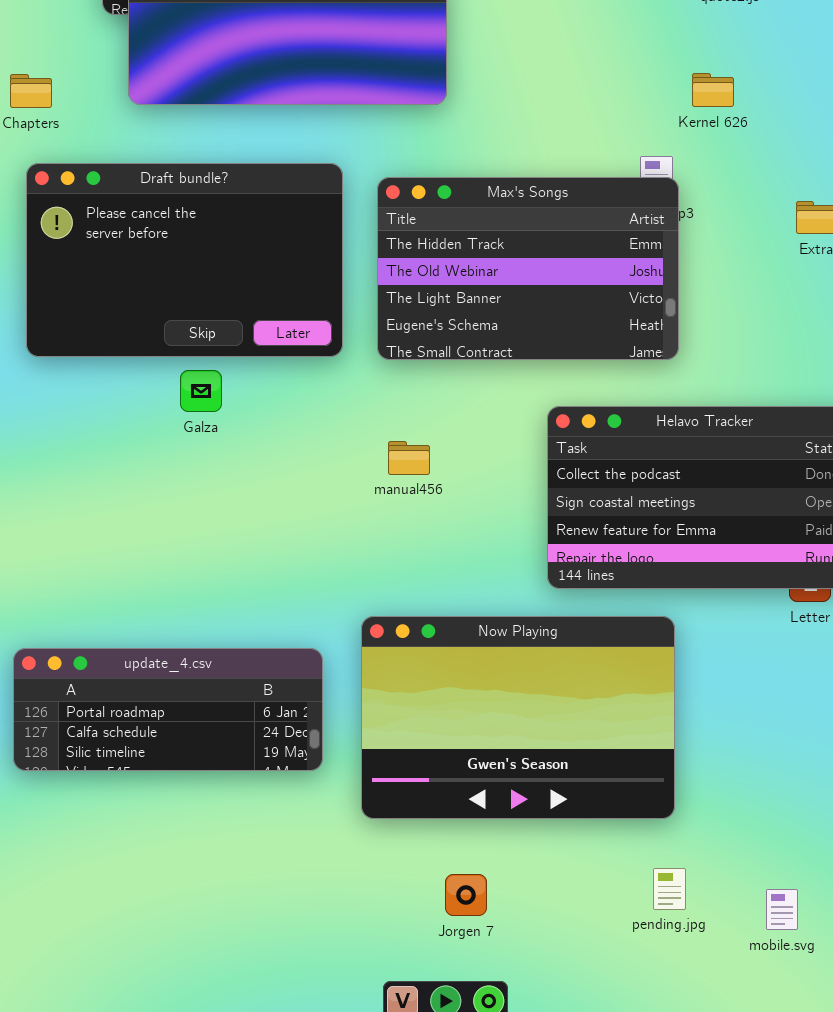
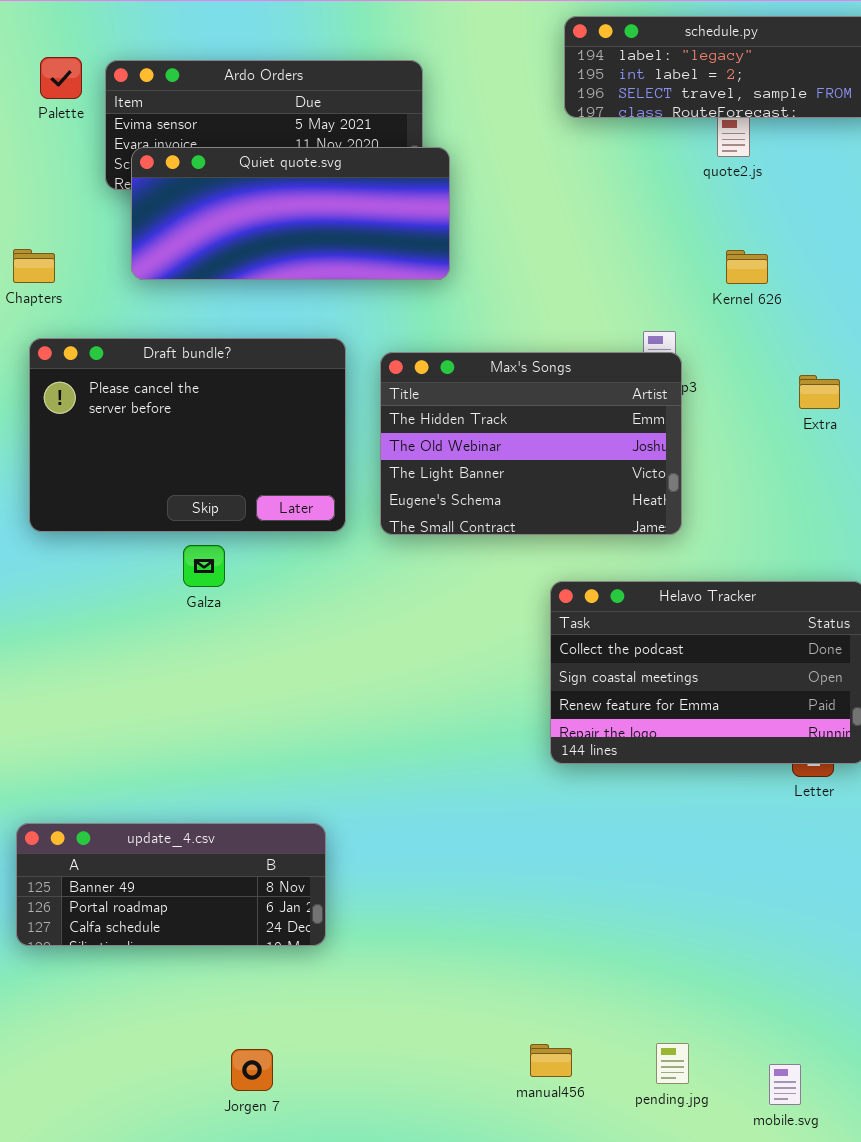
Kernel 626: [692,73,734,107] -> [726,250,768,284], moved
manual456: [388,441,430,475] -> [530,1044,572,1077], moved
Now Playing: [361,616,675,819] -> none, closed
update_4.csv: [13,648,323,771] -> [16,823,326,946], scrolled up 1 row
Jorgen 7: [445,874,487,916] -> [231,1049,273,1091], moved

